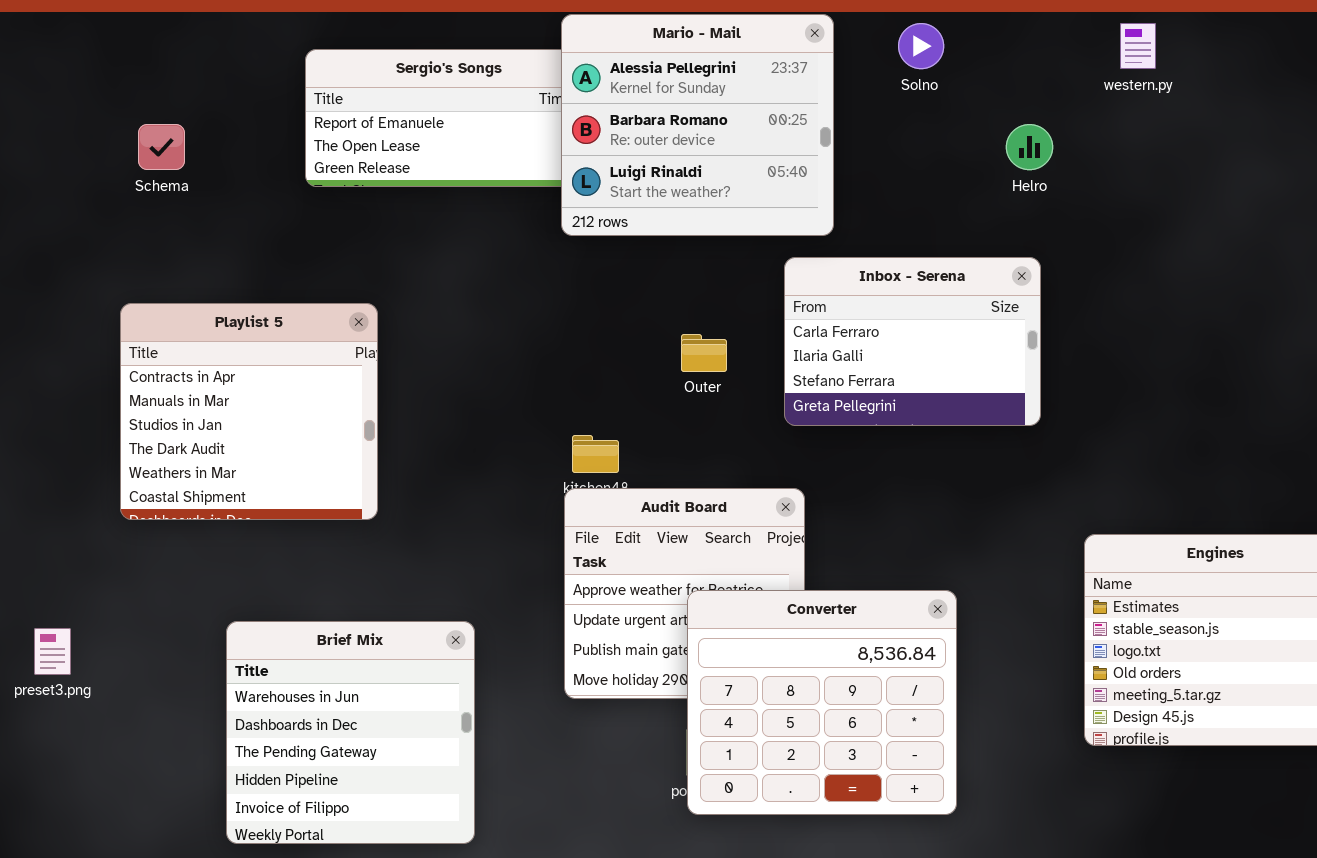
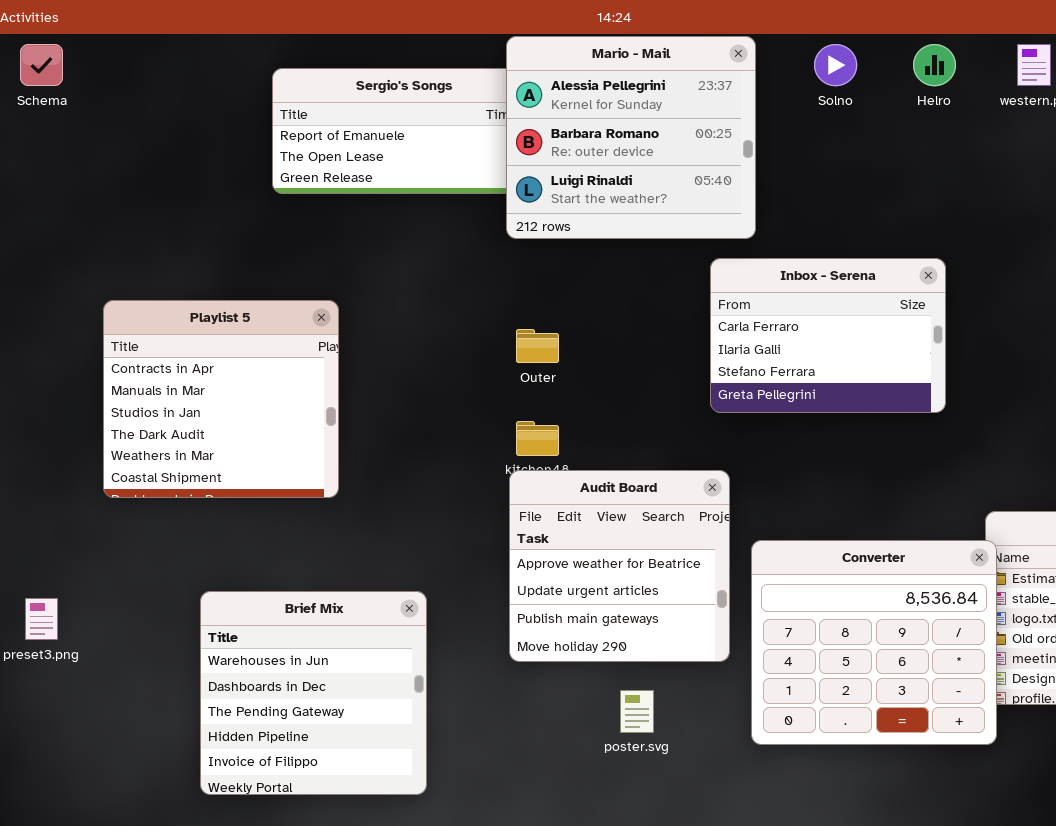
Schema: [138,124,185,170] -> [20,44,63,86], moved
Helro: [1006,124,1053,170] -> [913,44,956,86], moved
Outer: [681,334,727,372] -> [516,329,559,363], moved
Converter: [687,590,957,815] -> [751,540,997,745], moved

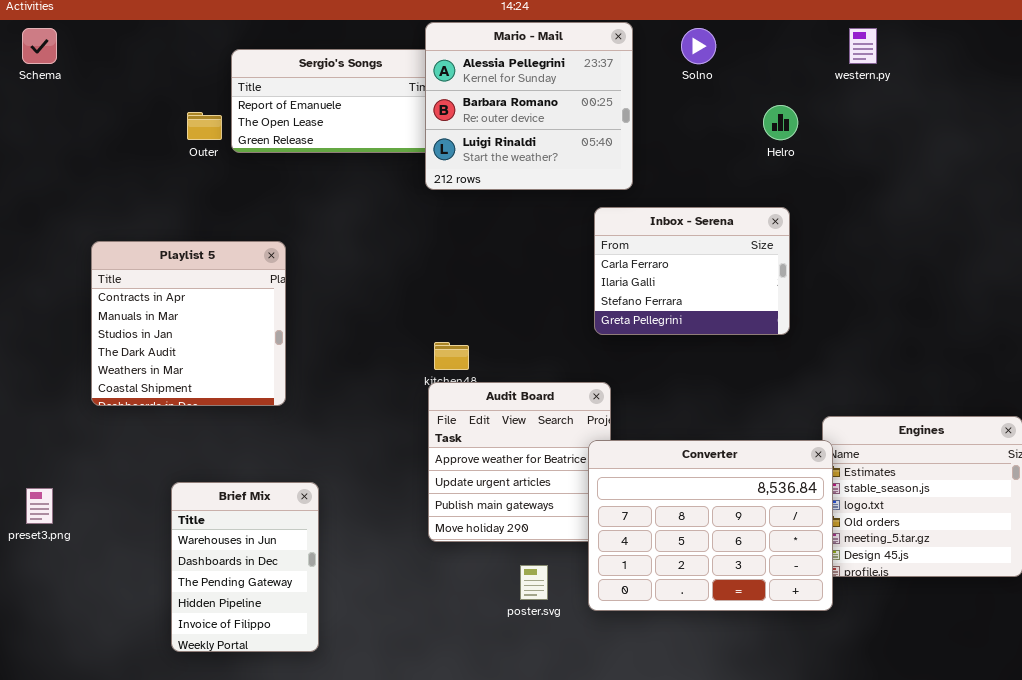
Helro: [913,44,956,86] -> [763,105,798,140], moved
Outer: [516,329,559,363] -> [187,112,222,140], moved
Converter: [751,540,997,745] -> [588,440,833,611], resized
Brief Mix: [200,591,427,795] -> [171,482,319,652], resized

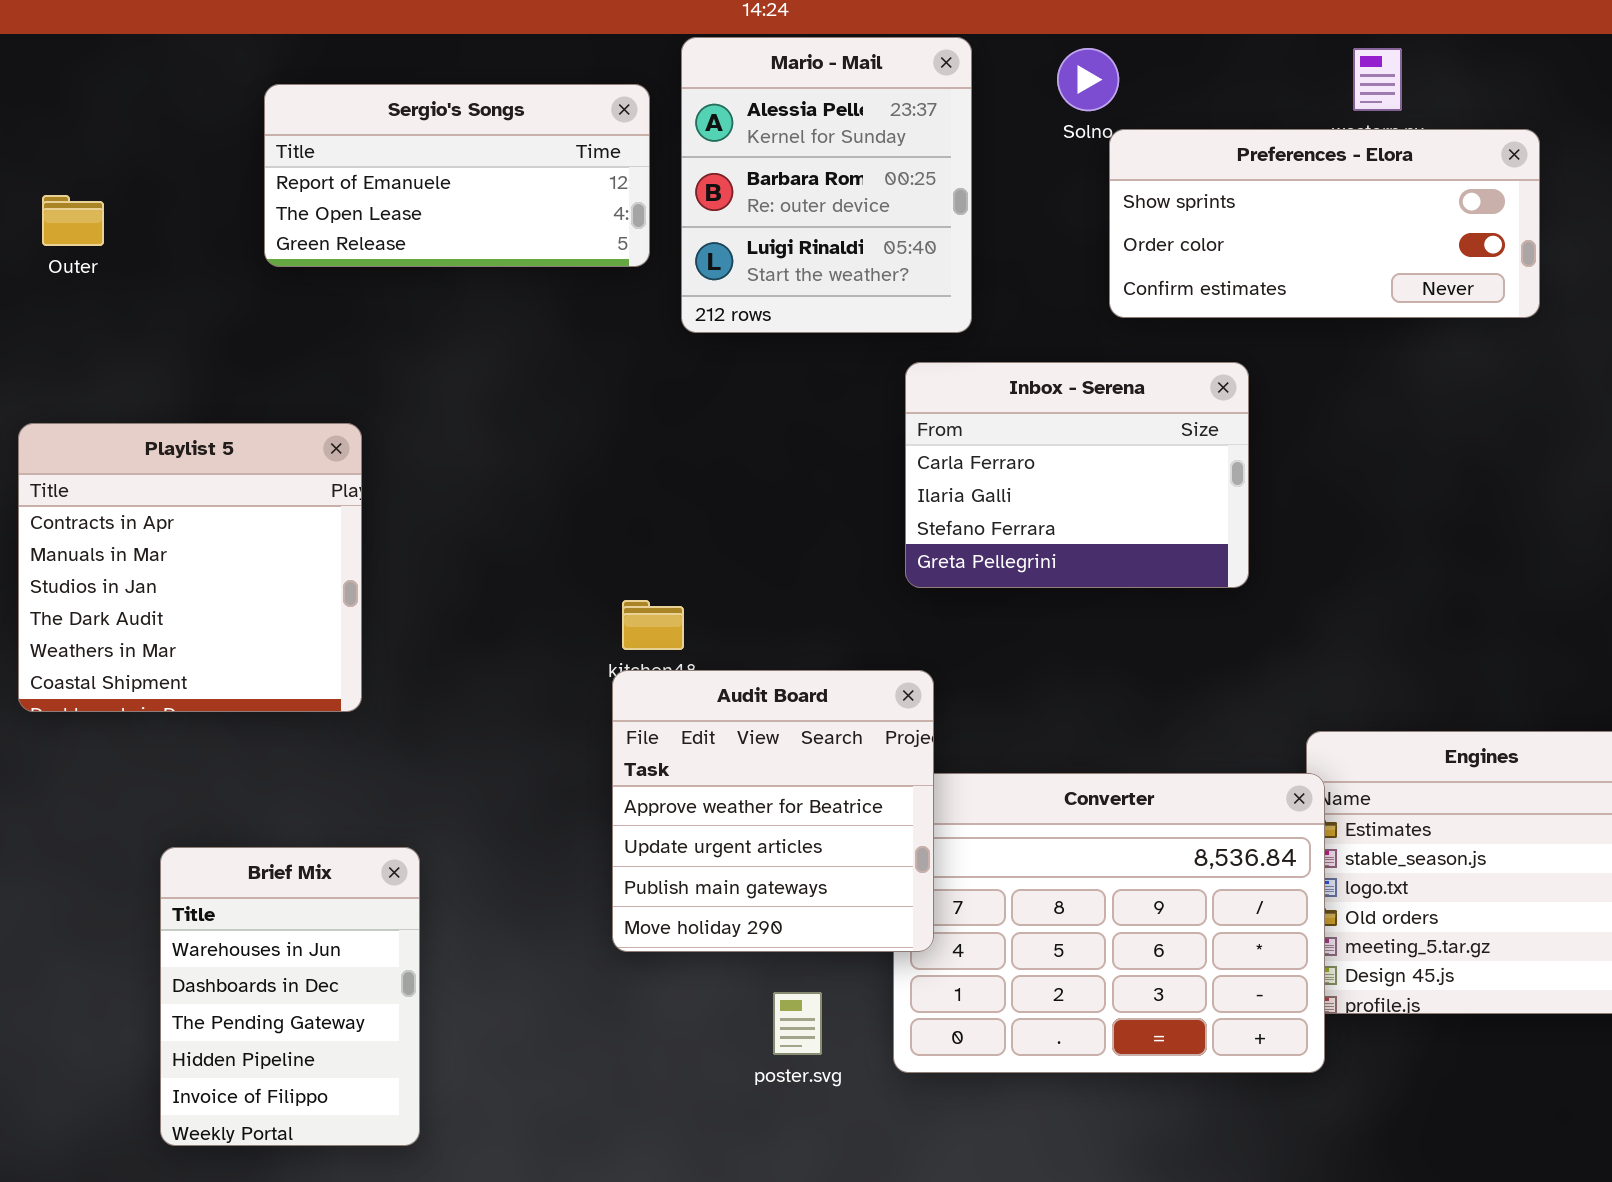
Mario - Mail: [425,22,633,190] -> [681,37,972,333], resized
Preferences - Elora: none -> [1109,129,1540,318], opened
Outer: [187,112,222,140] -> [42,195,104,246], moved
Audit Board: [428,382,611,542] -> [612,670,934,952], raised

